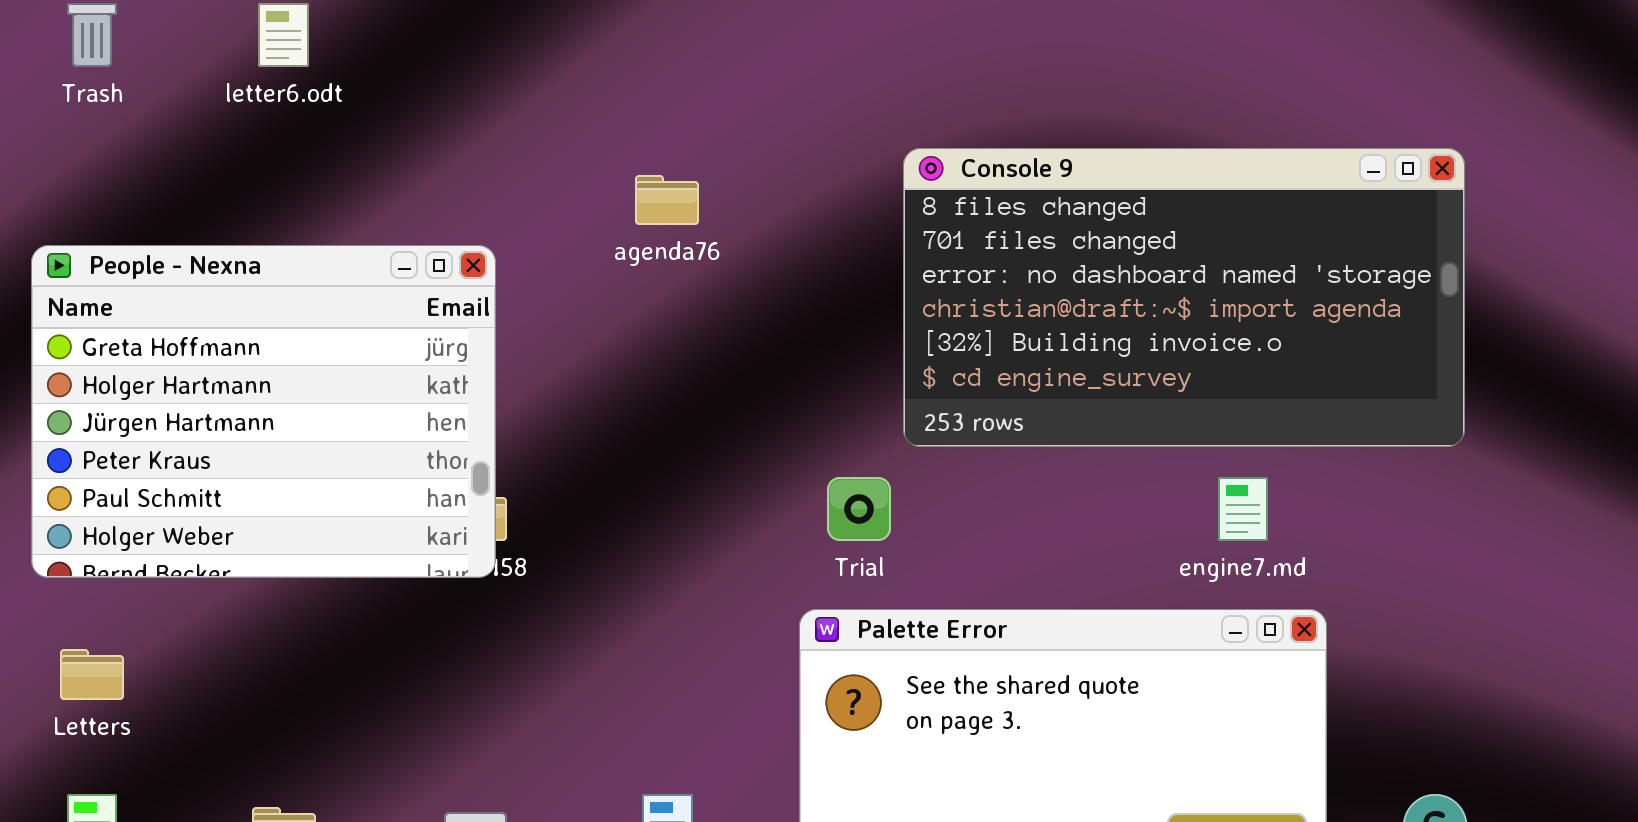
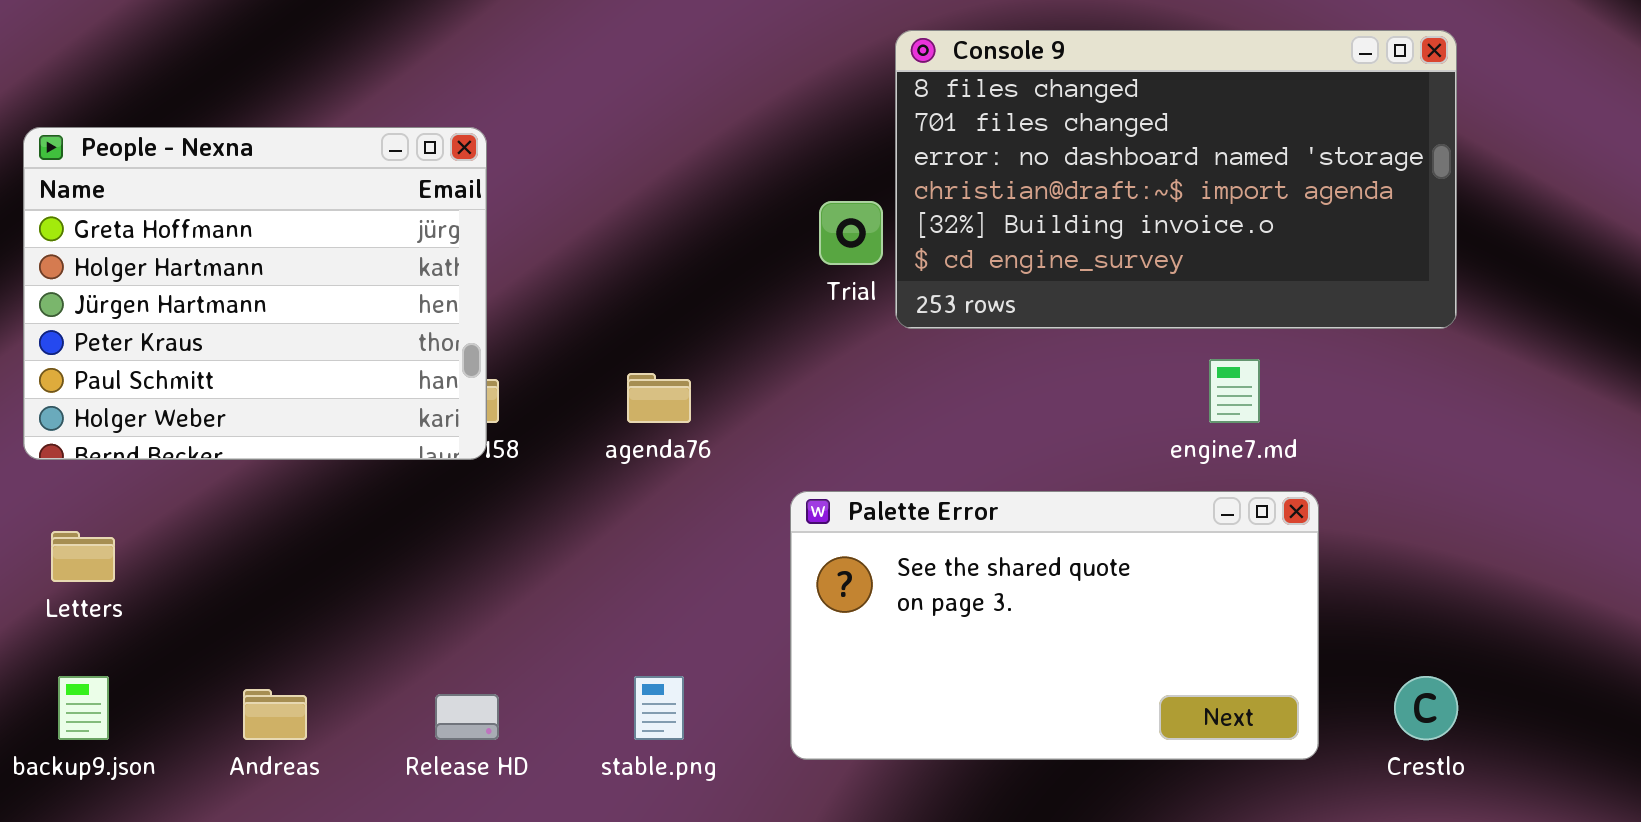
agenda76: [635,175,699,225] -> [627,373,691,423], moved
Trial: [827,477,891,541] -> [819,201,883,265], moved

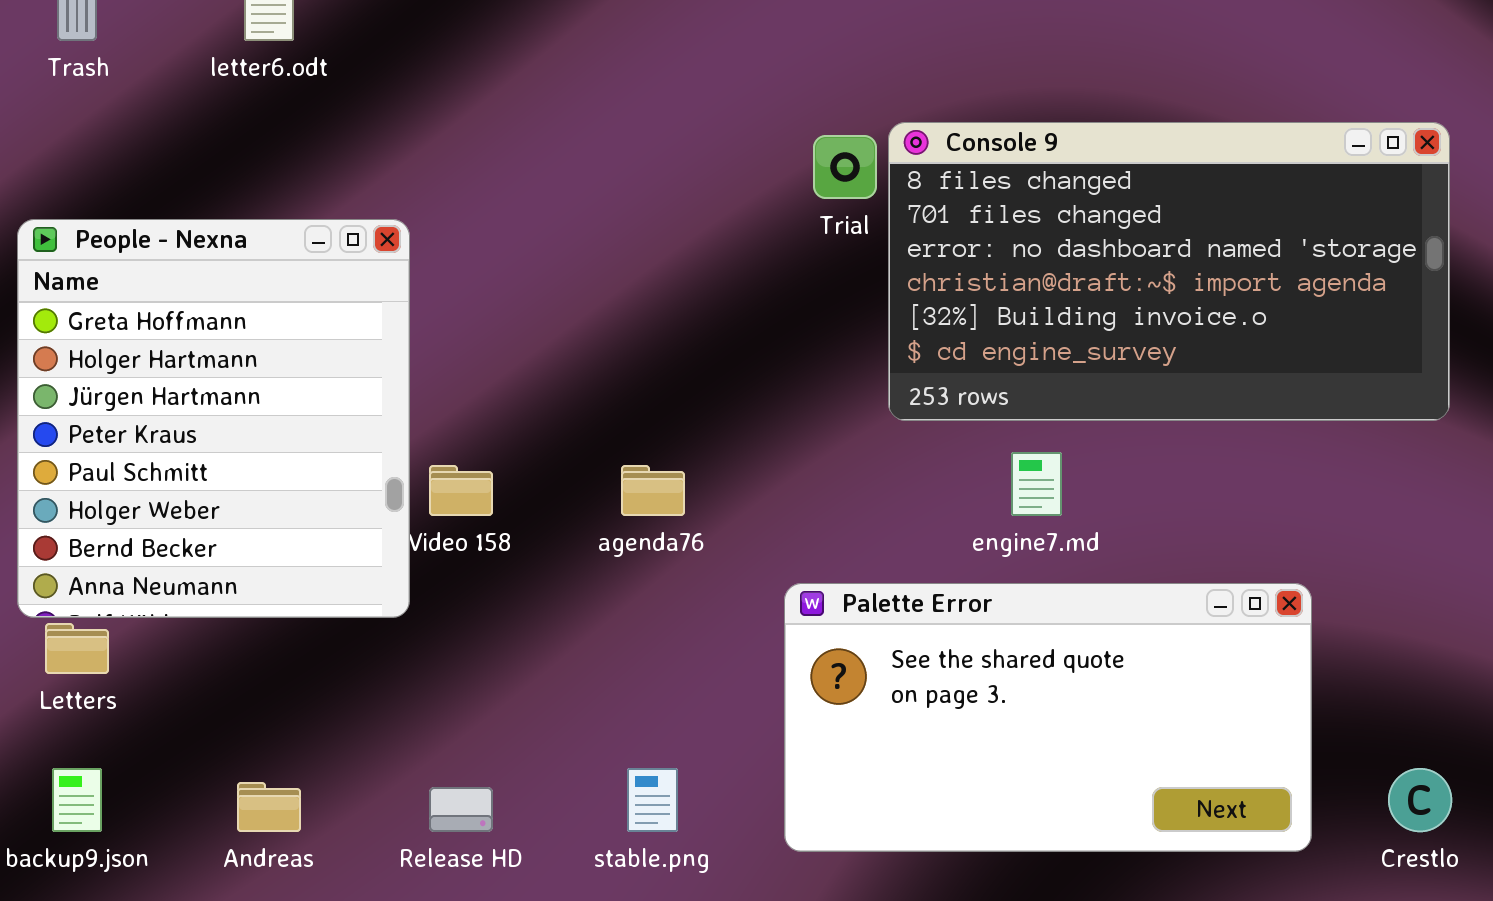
People - Nexna: [23,127,487,460] -> [17,219,410,618], resized
Trial: [819,201,883,265] -> [813,135,877,199], moved
engine7.md: [1209,359,1260,423] -> [1011,452,1062,516], moved

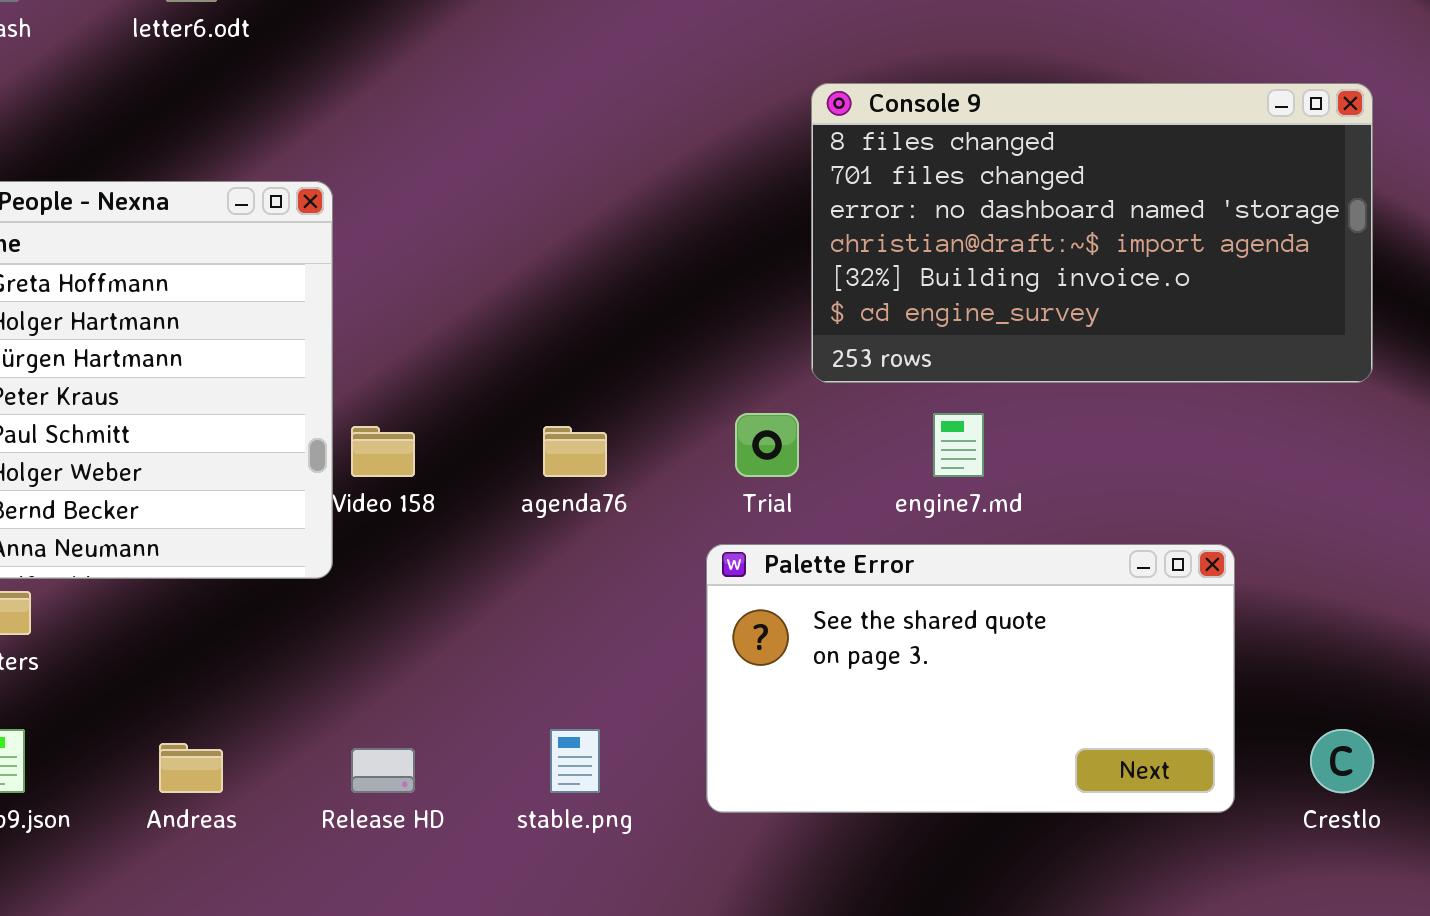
Trial: [813,135,877,199] -> [735,413,799,477], moved

